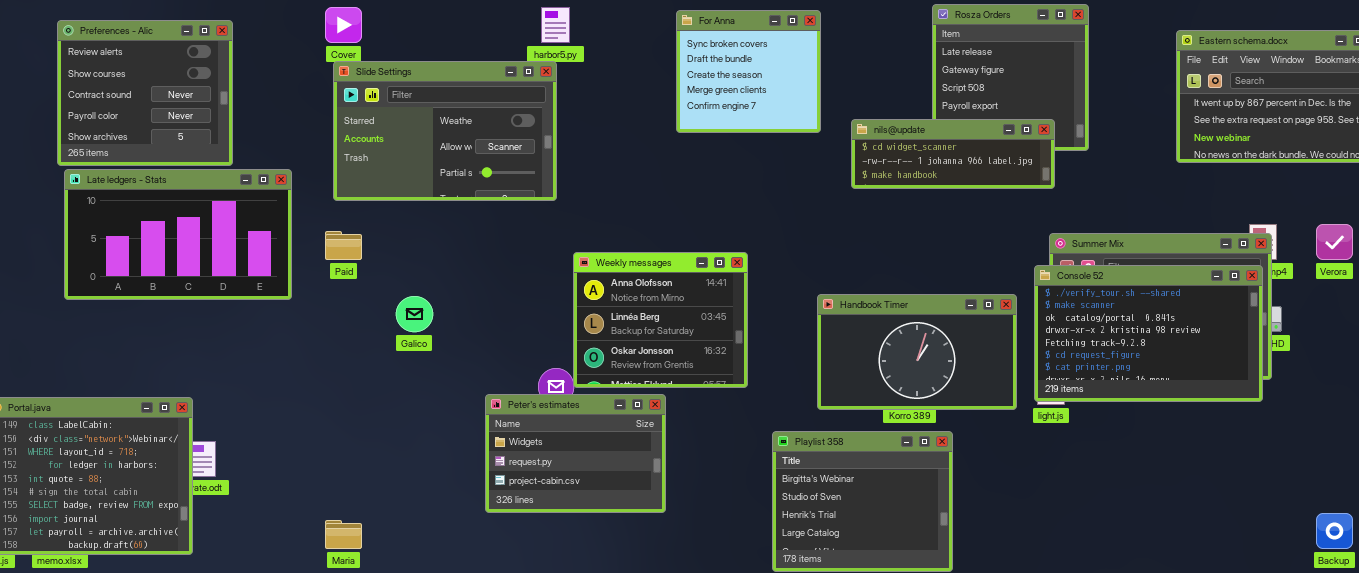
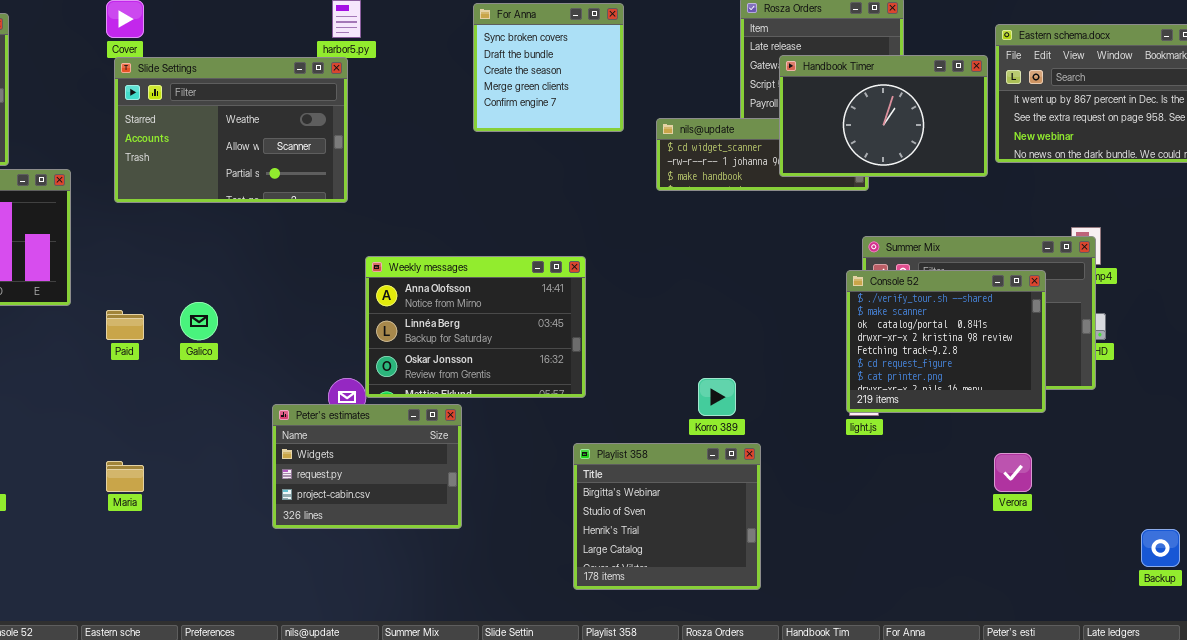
Verora: [1316,224,1353,260] -> [994,453,1032,492], moved
Paid: [325,231,362,260] -> [106,310,144,340], moved
Weekly messages: [573,252,748,388] -> [365,256,586,398], resized
Console 52: [1034,265,1263,402] -> [846,270,1046,413], resized
Handbook Timer: [817,294,1017,410] -> [779,55,988,177], moved
Maria: [325,520,362,549] -> [106,461,144,492], moved

